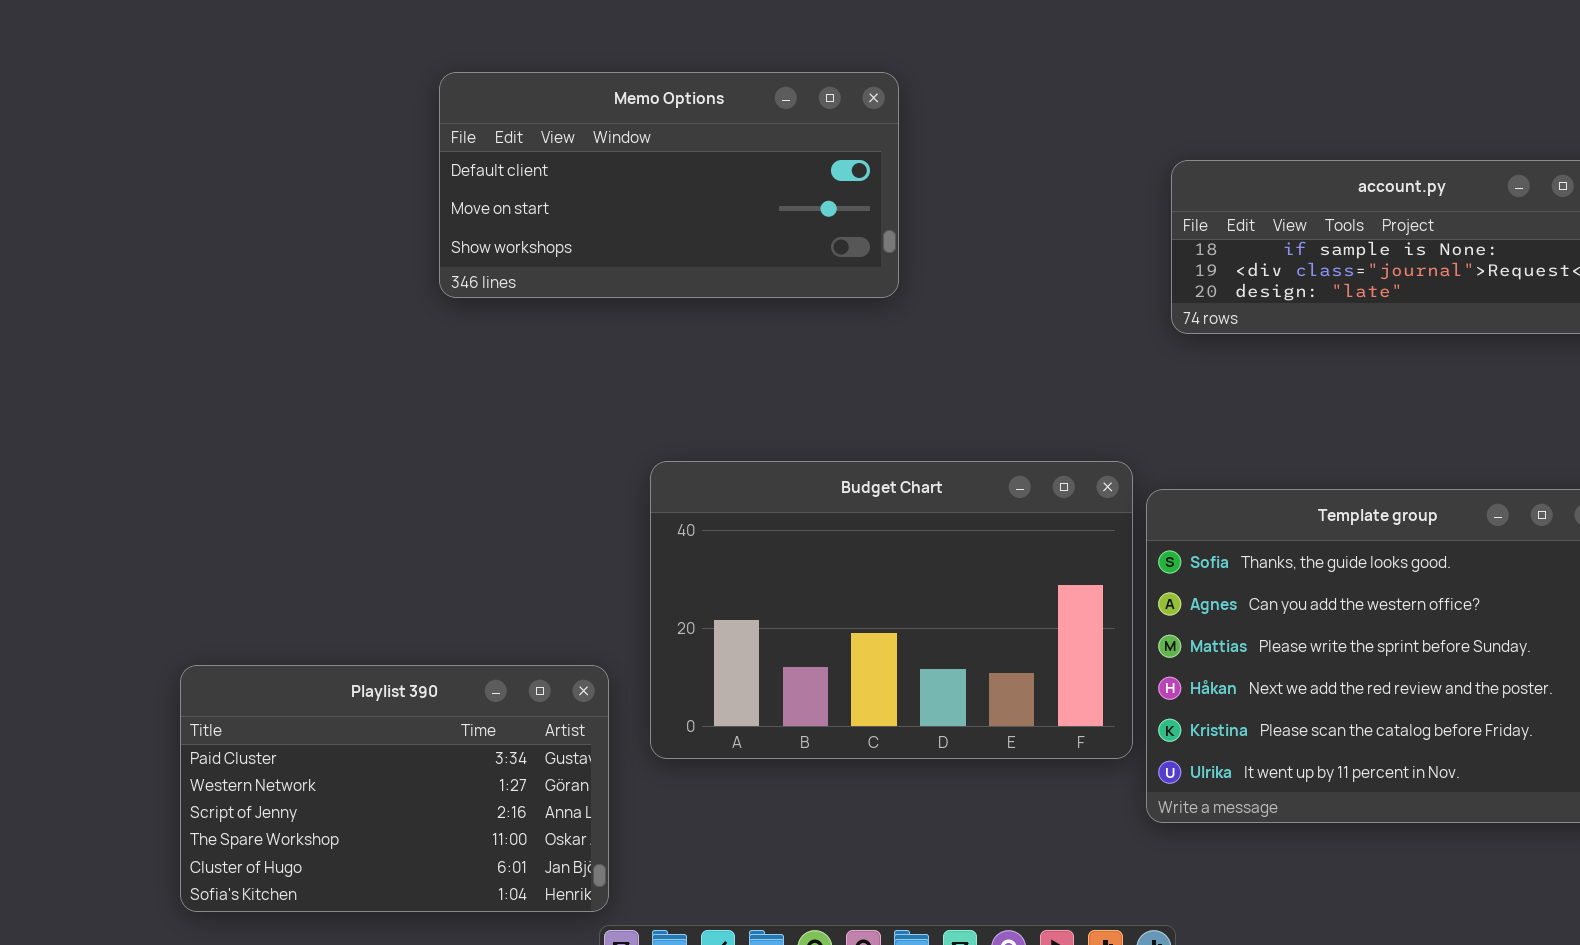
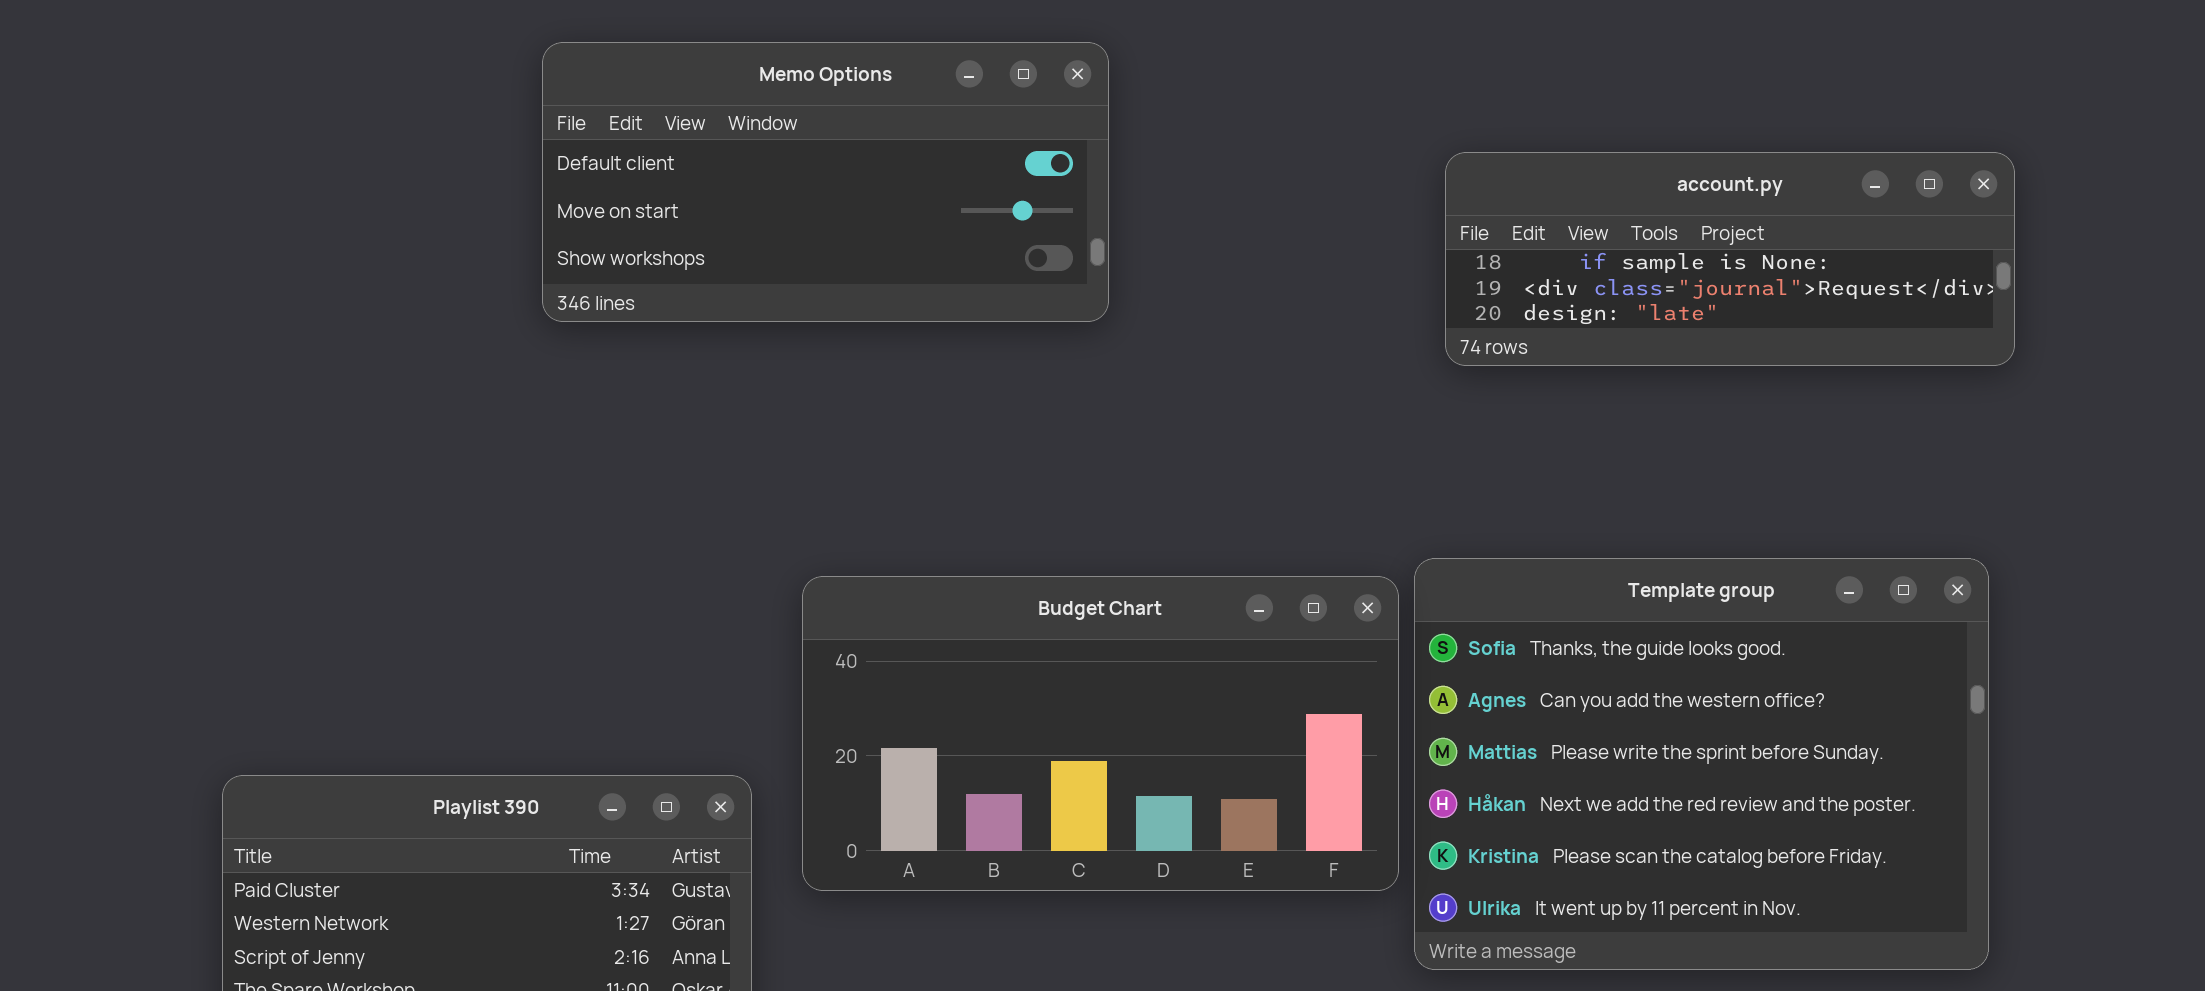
Budget Chart: [650,461,1133,759] -> [802,576,1399,891], resized

